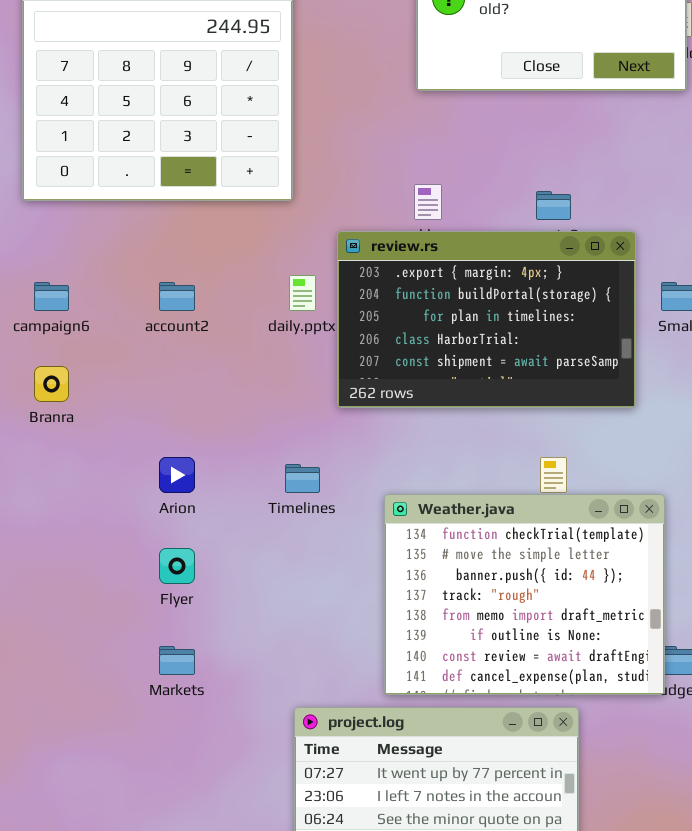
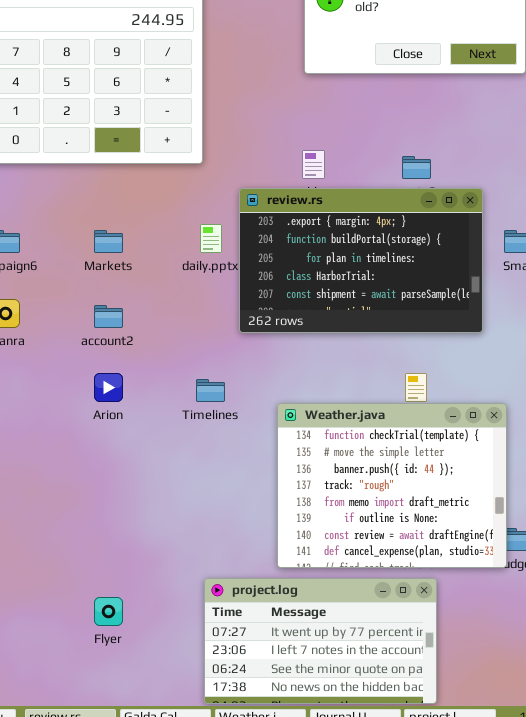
account2: [159,282,195,311] -> [94,305,123,328], moved
Flyer: [159,548,195,584] -> [94,597,123,626], moved
Markets: [159,646,195,675] -> [94,230,123,253], moved

